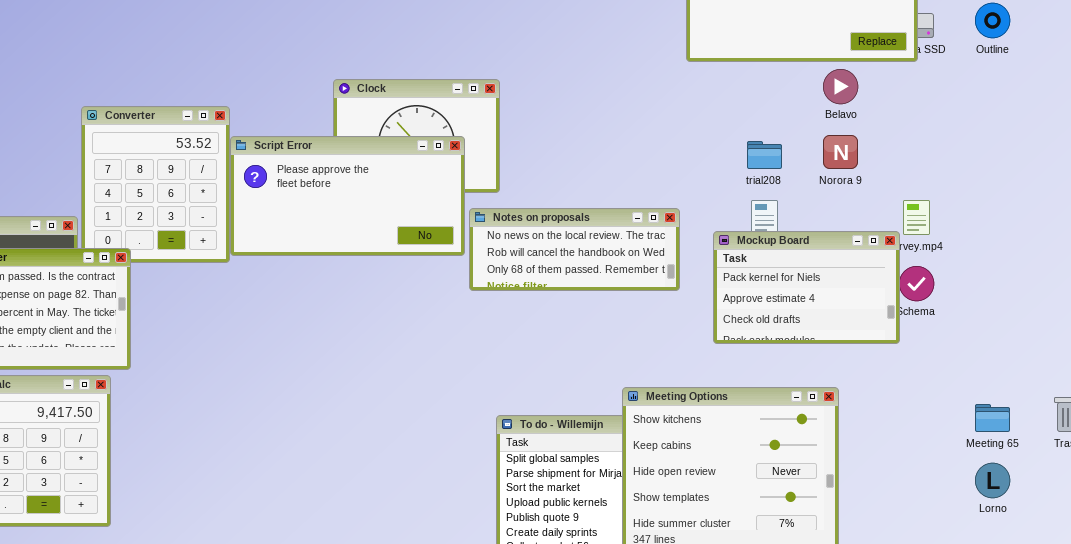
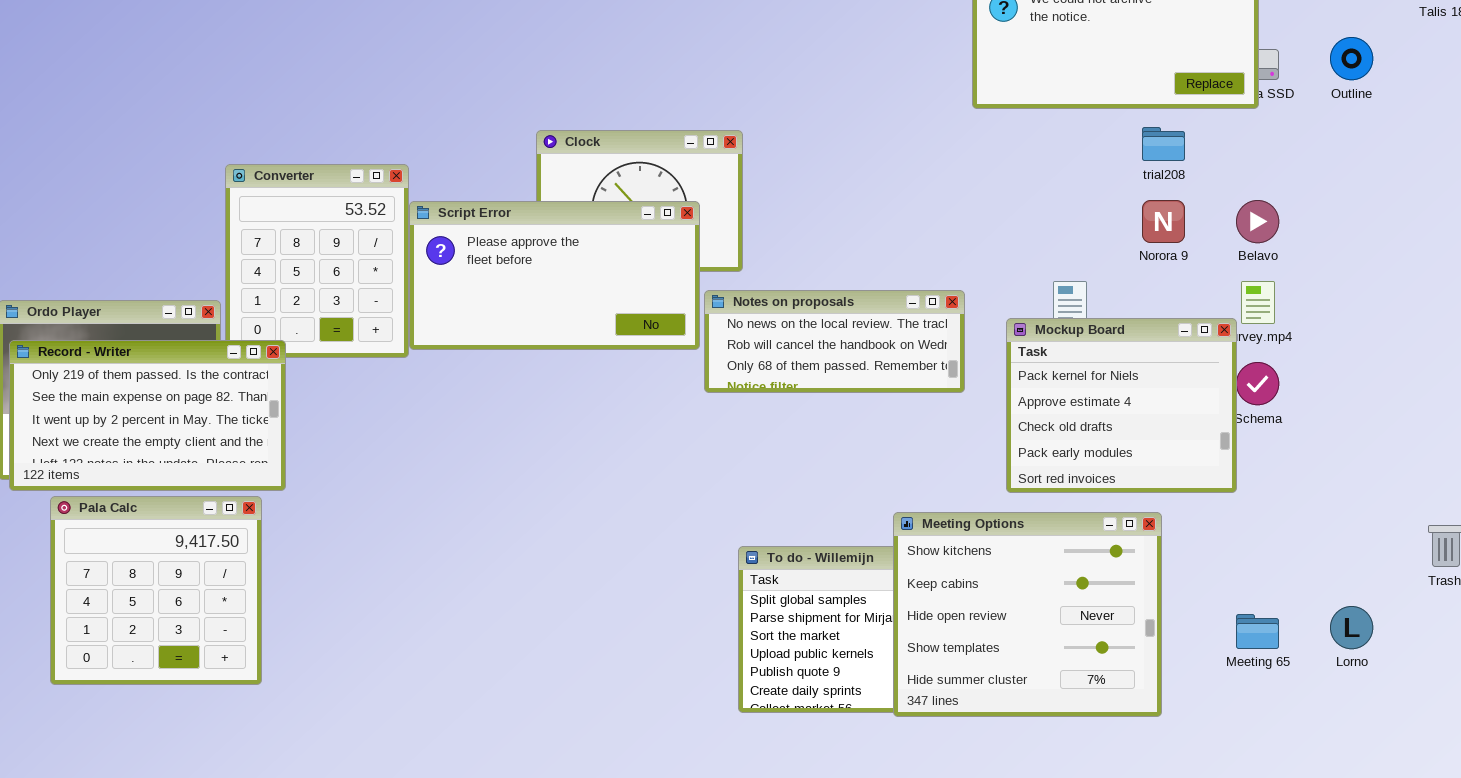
Belavo: [823,69,858,104] -> [1236,200,1279,243], moved
trial208: [747,141,782,169] -> [1142,127,1185,161], moved
Mockup Board: [713,231,900,344] -> [1006,318,1237,493], resized
Meeting 65: [975,404,1010,432] -> [1236,614,1279,649], moved

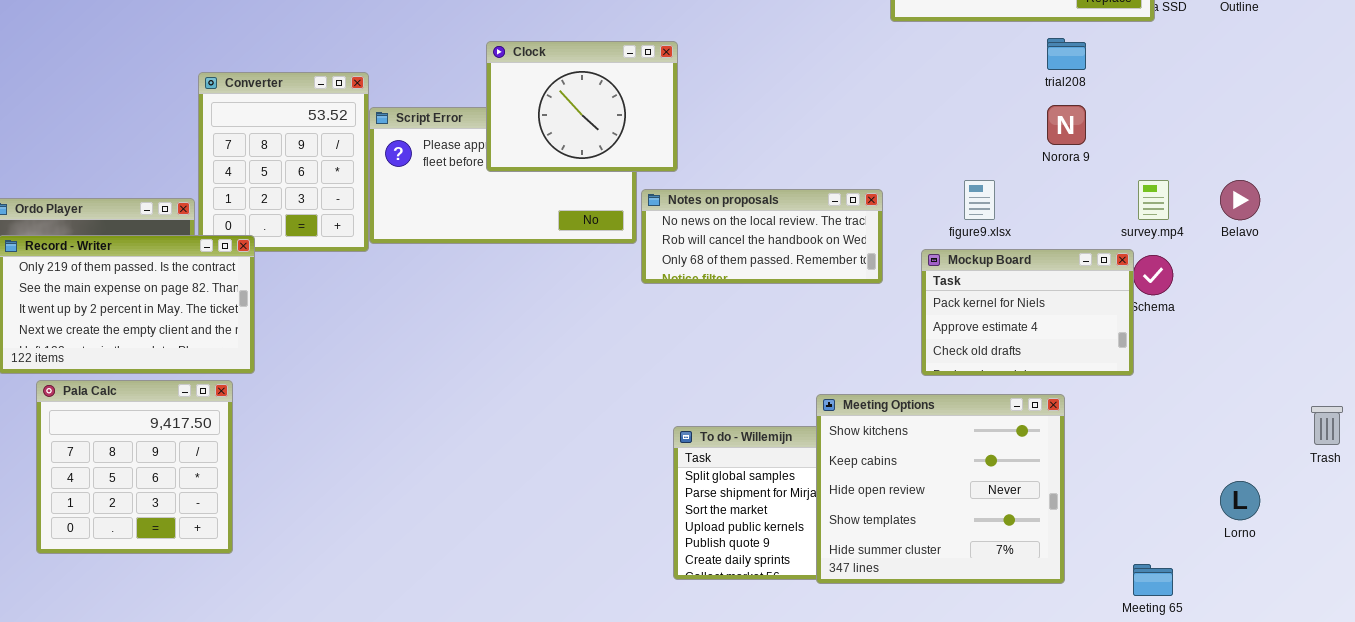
Clock: [536,130,743,272] -> [486,41,678,172], raised
Belavo: [1236,200,1279,243] -> [1220,180,1260,220], moved
Mockup Board: [1006,318,1237,493] -> [921,249,1134,376], resized
Meeting 65: [1236,614,1279,649] -> [1133,564,1173,596], moved

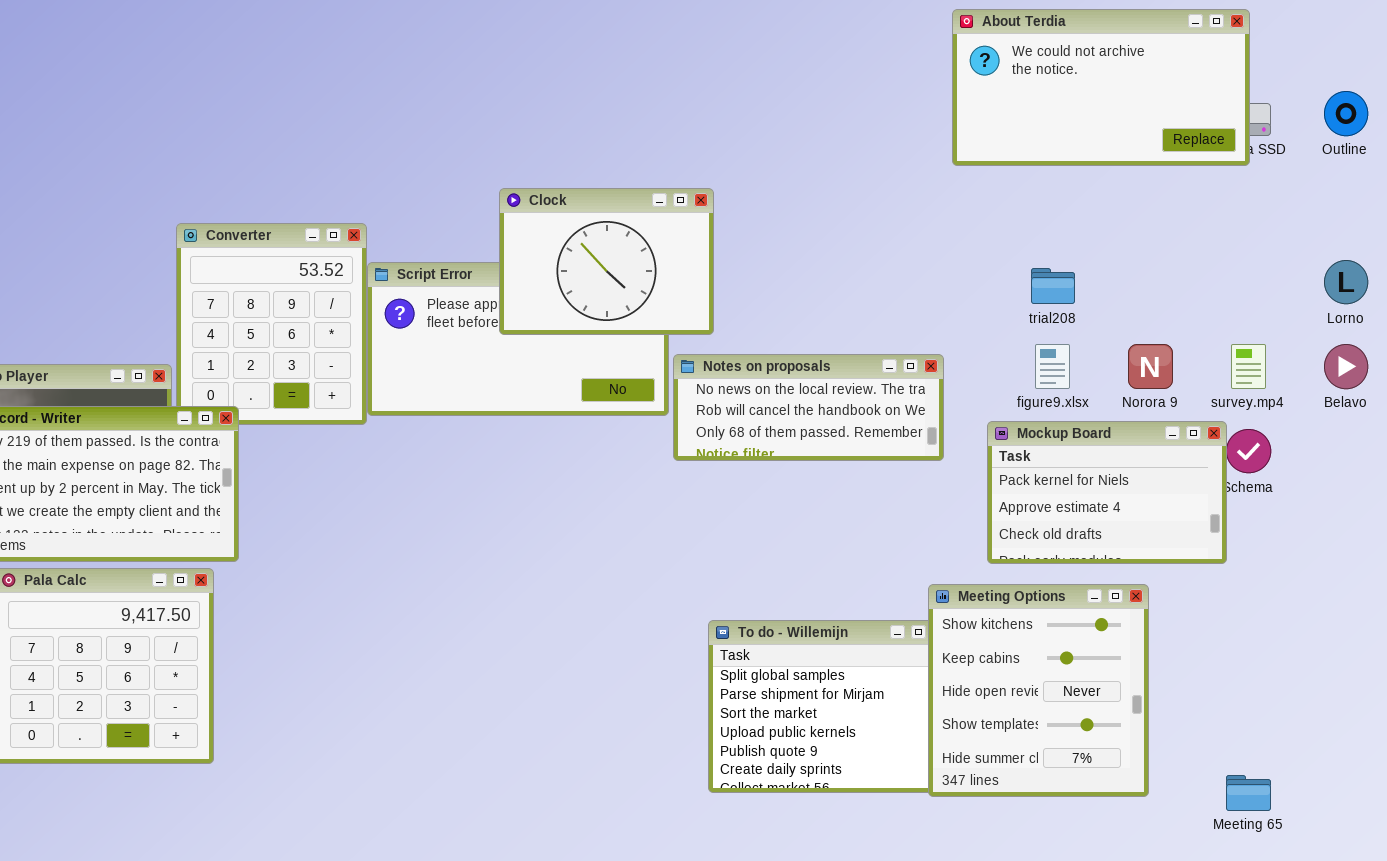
trial208: [1047,38,1086,70] -> [1031,268,1075,304], moved
Norora 9: [1047,105,1086,145] -> [1128,344,1173,389], moved
Meeting Options: [816,394,1065,584] -> [928,584,1149,797], resized
Lorno: [1220,481,1260,520] -> [1324,260,1368,304], moved

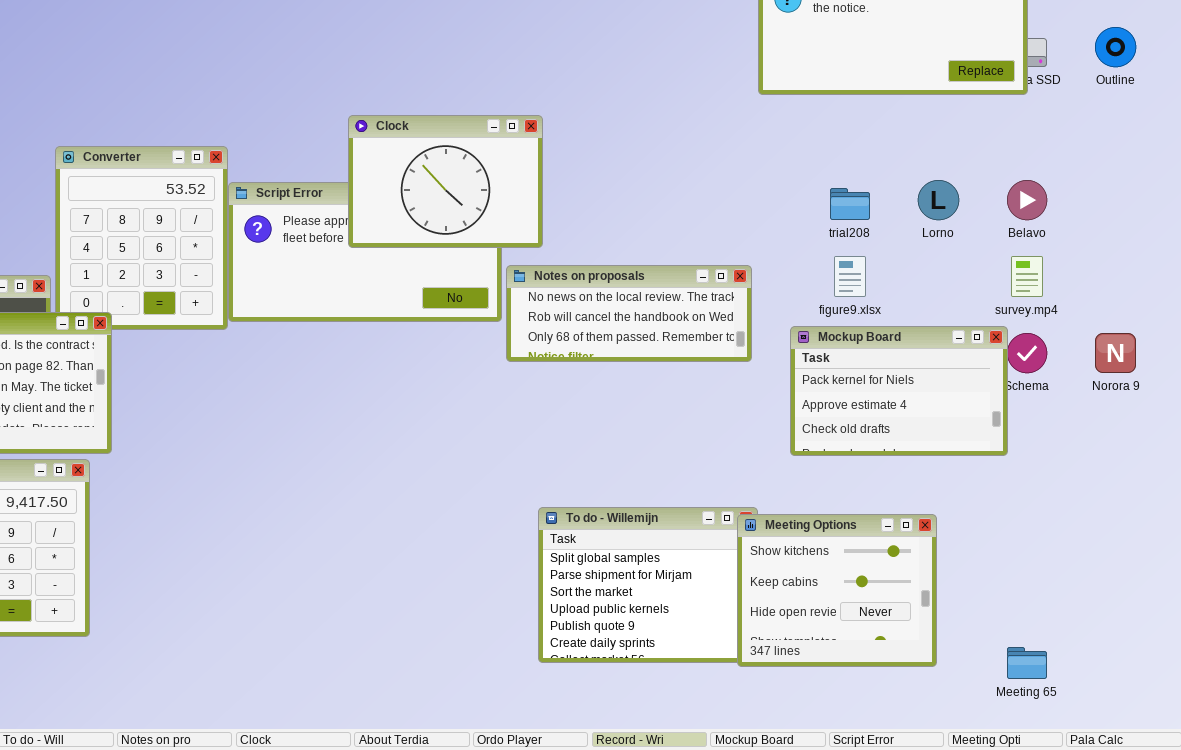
Lorno: [1324,260,1368,304] -> [918,180,959,220], moved
Norora 9: [1128,344,1173,389] -> [1095,333,1136,373], moved
Belavo: [1324,344,1368,389] -> [1007,180,1047,220], moved
Meeting Options: [928,584,1149,797] -> [737,514,937,667], resized

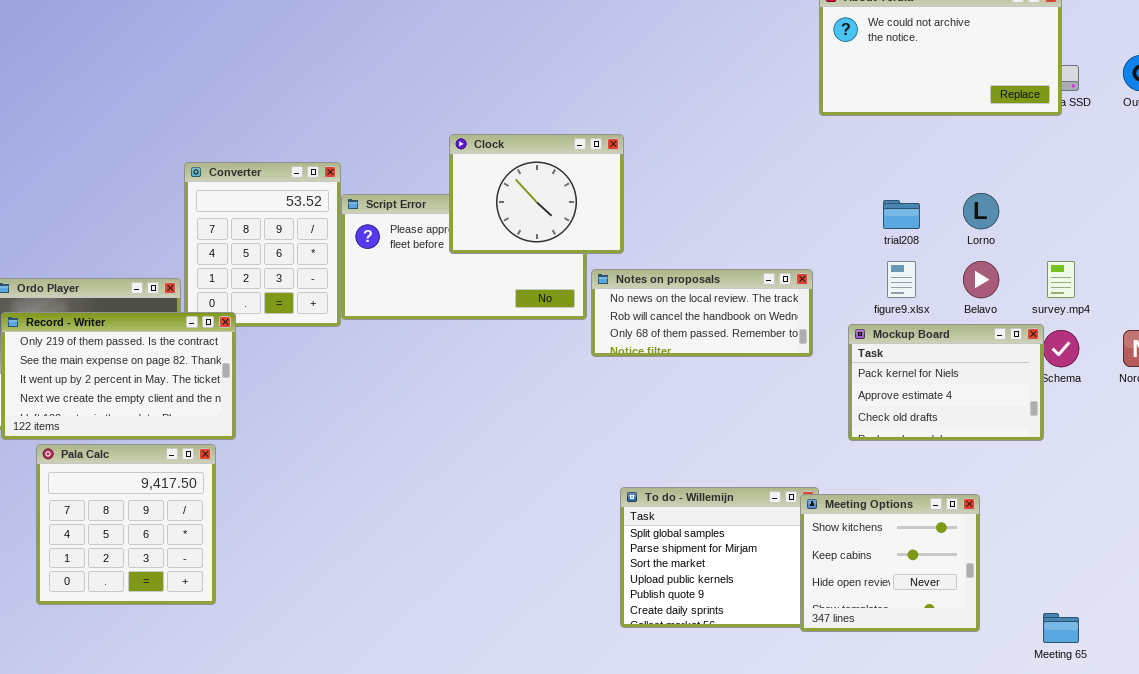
Belavo: [1007,180,1047,220] -> [963,261,999,298], moved

